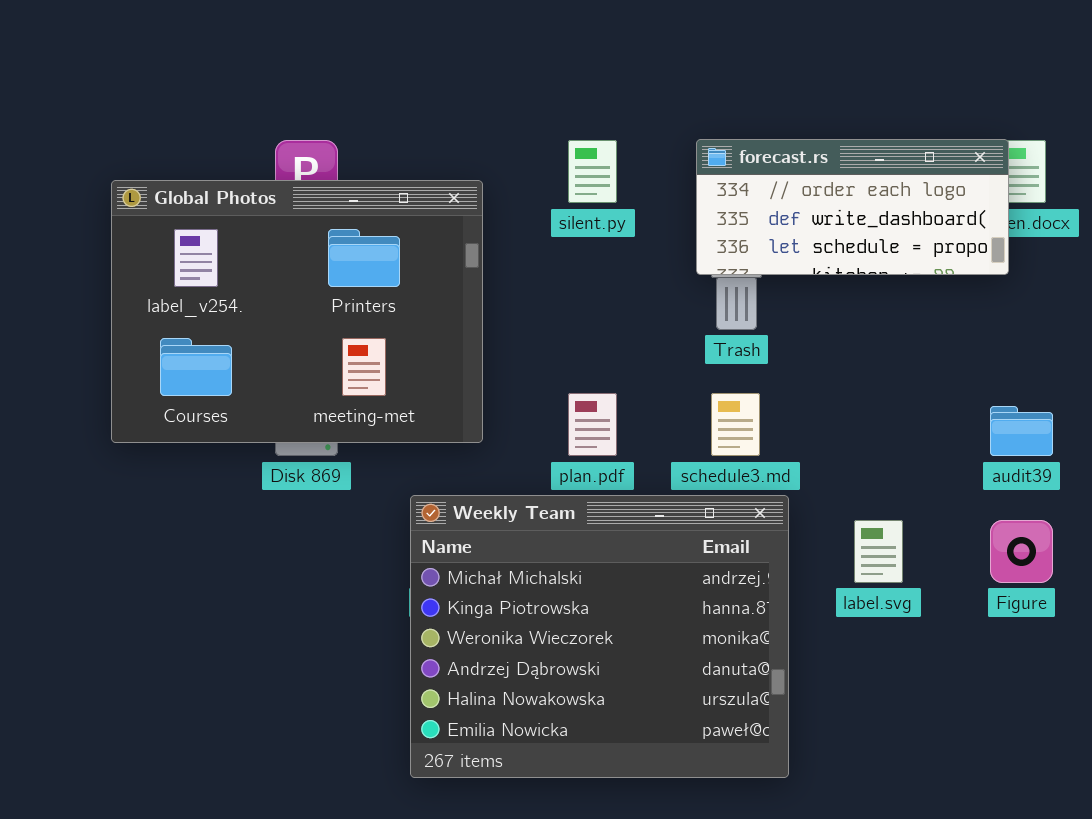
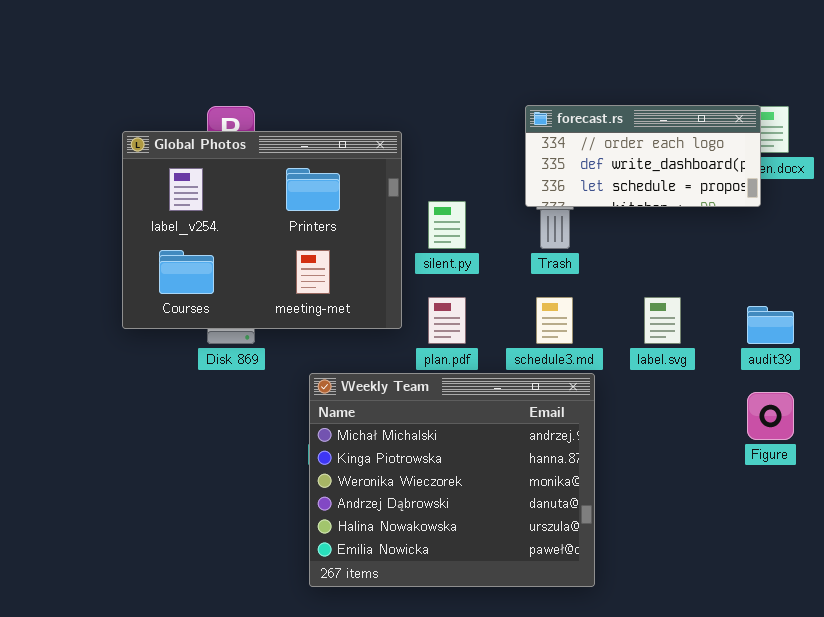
silent.py: [568,140,617,203] -> [428,201,466,249], moved
Global Photos: [111,180,483,443] -> [122,131,402,329], moved
label.svg: [854,520,903,583] -> [644,297,681,344], moved

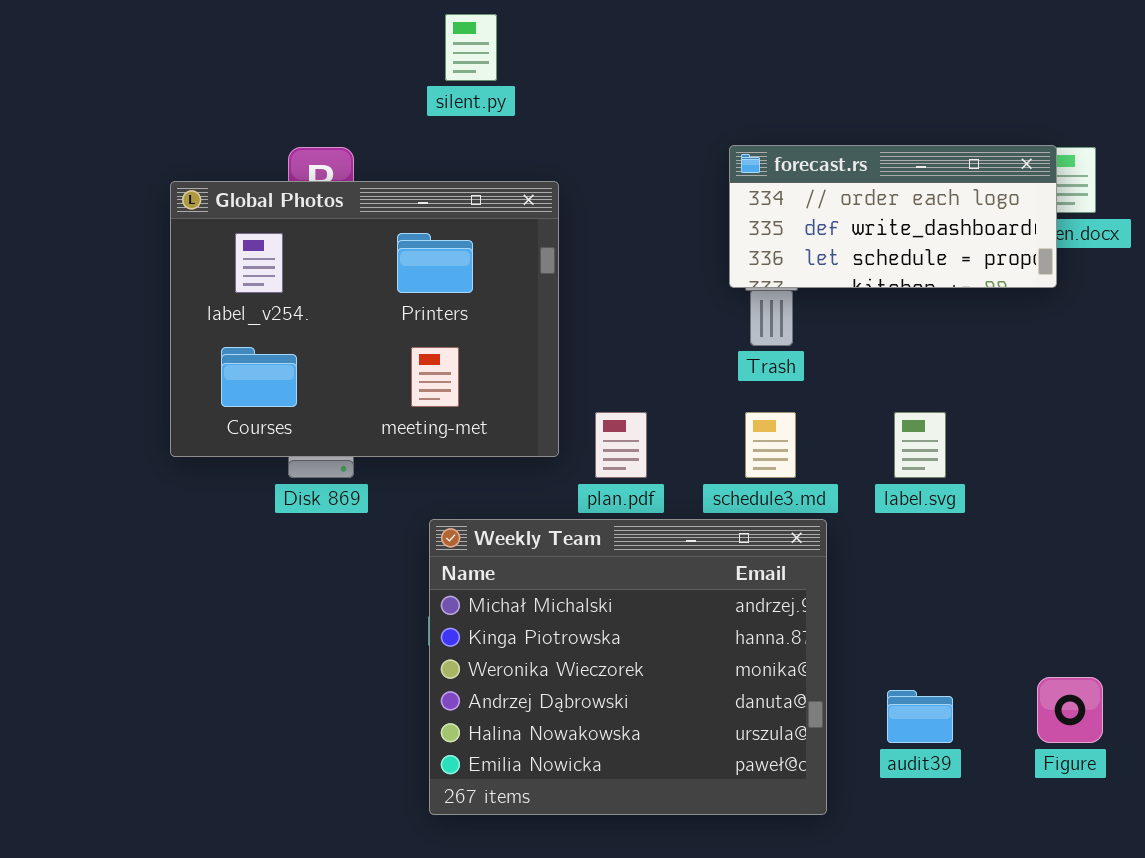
silent.py: [428,201,466,249] -> [445,14,497,81], moved
audit39: [747,306,794,344] -> [887,690,953,743], moved
Figure: [747,392,794,440] -> [1037,677,1103,743], moved

